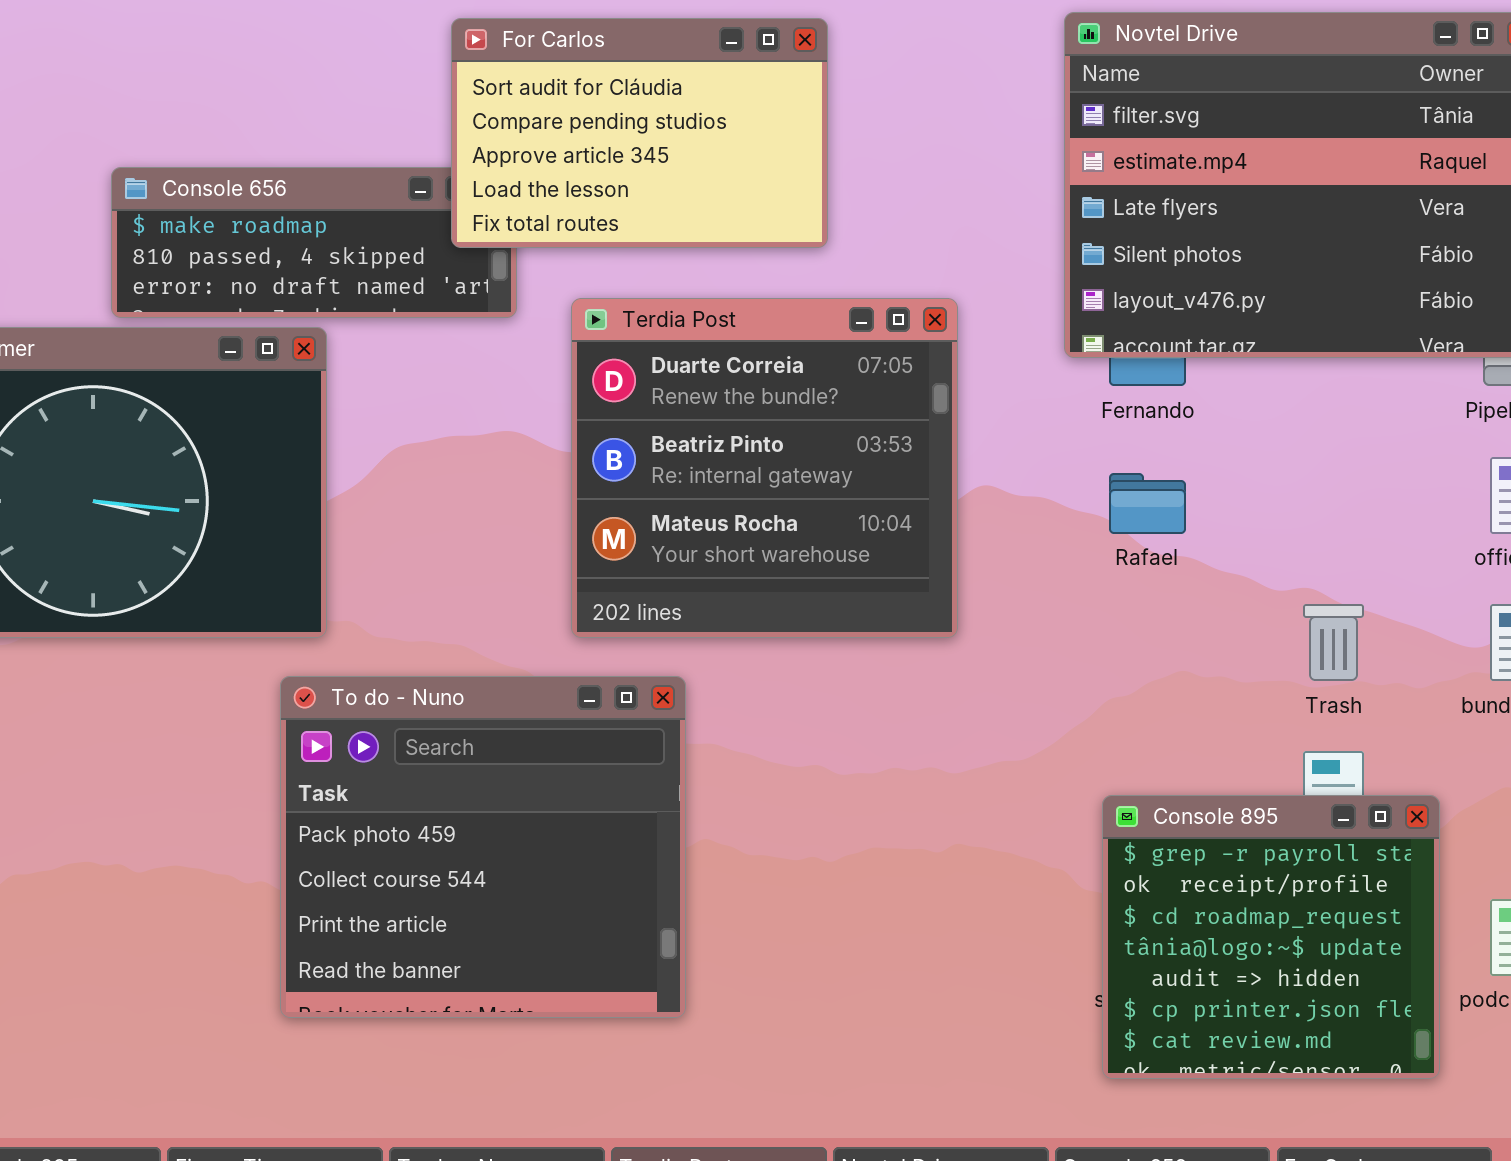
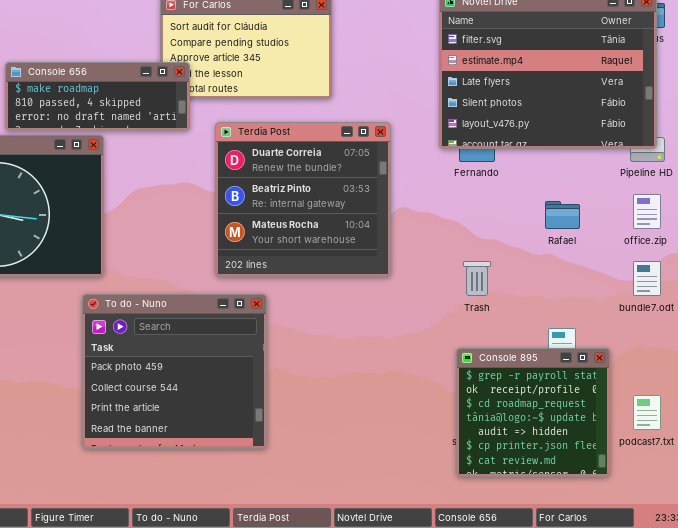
Console 656: [111,167,517,318] -> [5,62,190,131], raised
Rafael: [1109,473,1186,534] -> [545,201,580,229], moved
Trash: [1303,604,1364,681] -> [463,261,491,296], moved

